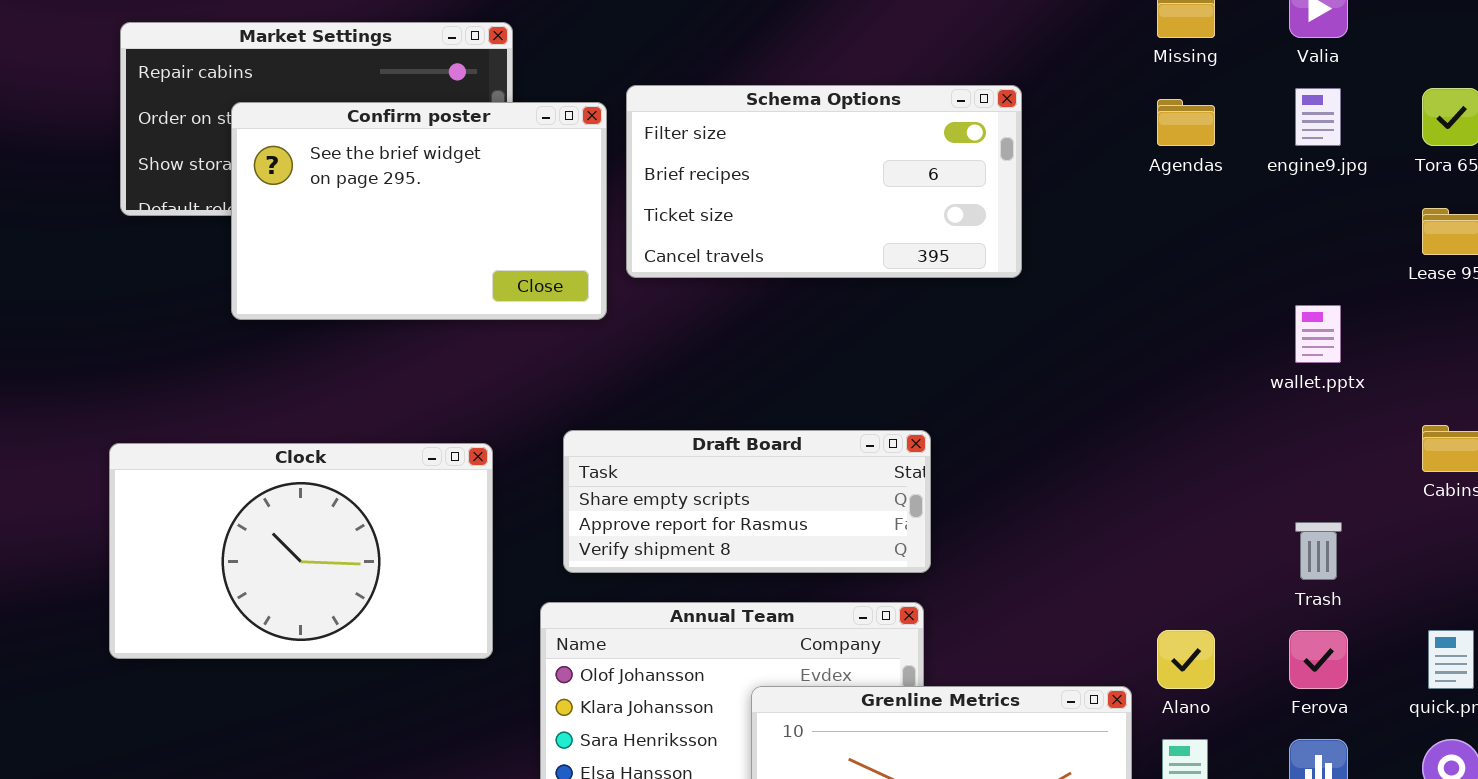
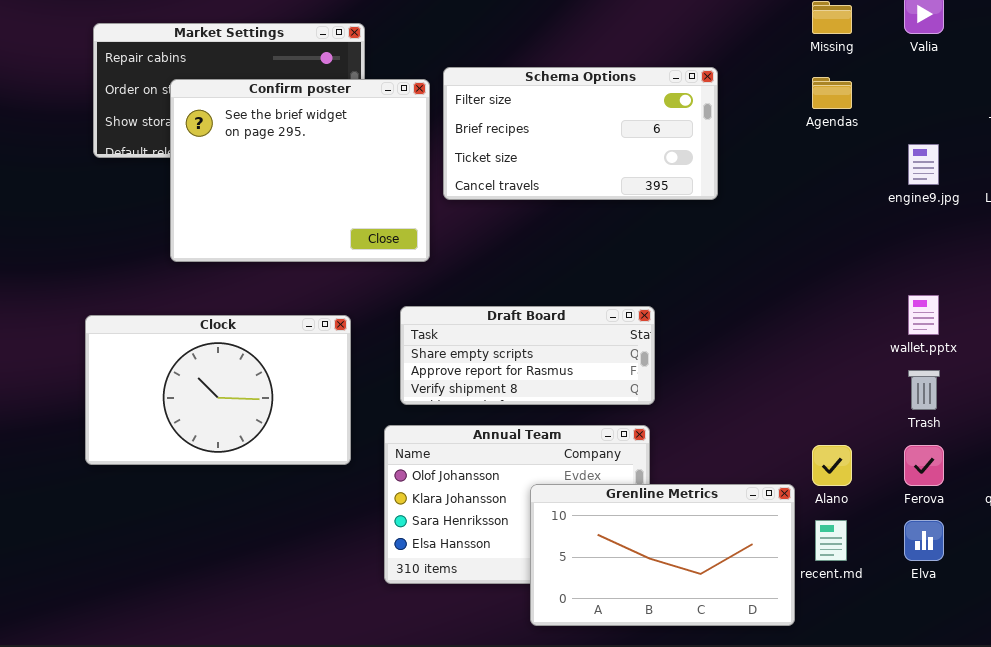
engine9.jpg: [1295,88,1341,146] -> [908,144,939,185], moved
Confirm poster: [231,102,607,320] -> [170,79,430,262], resized
wallet.pptx: [1295,305,1341,363] -> [908,295,939,335], moved

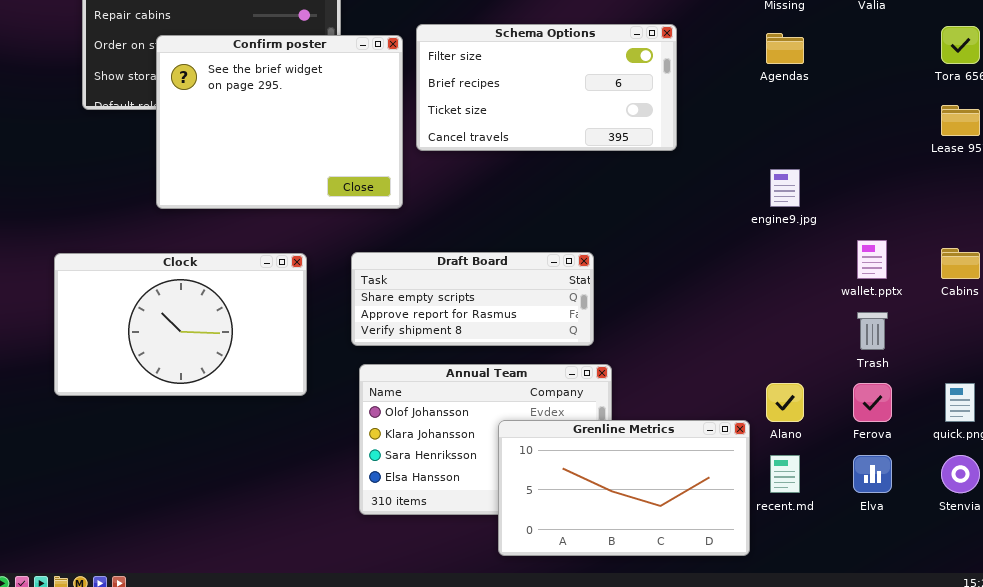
engine9.jpg: [908,144,939,185] -> [770,169,800,207], moved
Draft Board: [400,306,655,405] -> [351,252,594,346], moved
Clock: [85,315,351,465] -> [54,253,307,396], moved

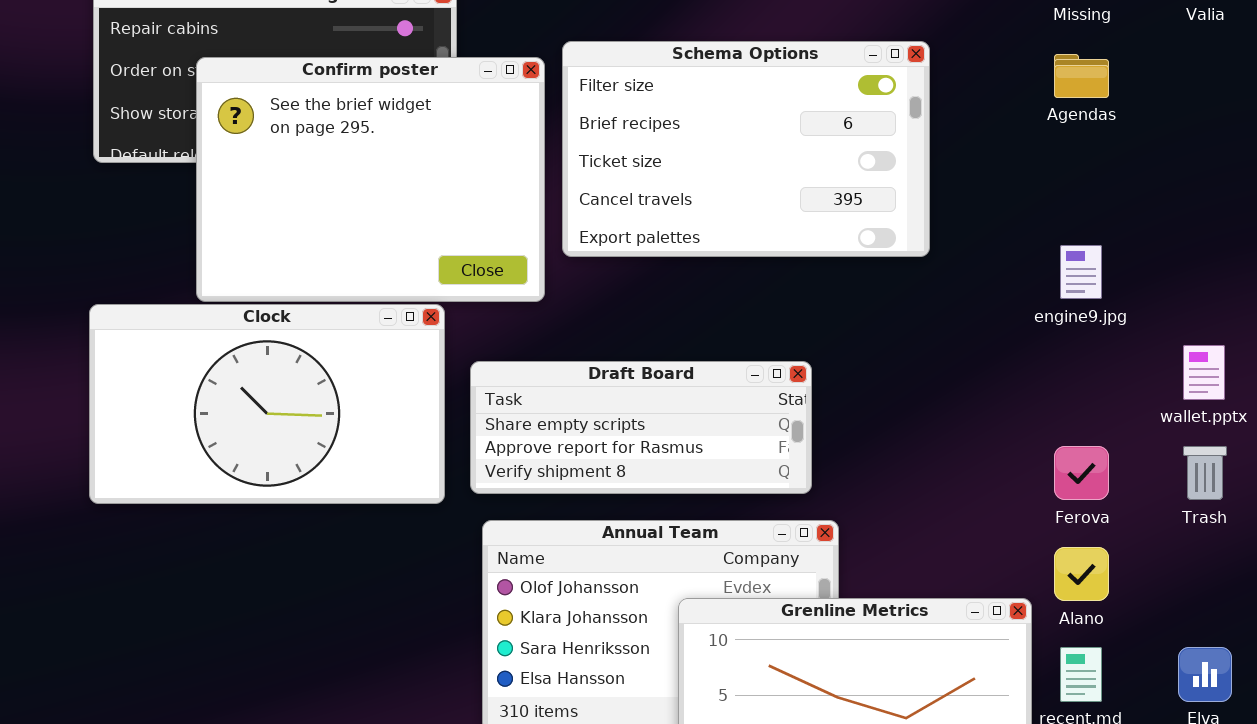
Schema Options: [416,24,677,151] -> [562,41,930,257], resized
Clock: [54,253,307,396] -> [89,304,445,504], moved
Ferova: [853,383,892,422] -> [1054,446,1109,500], moved

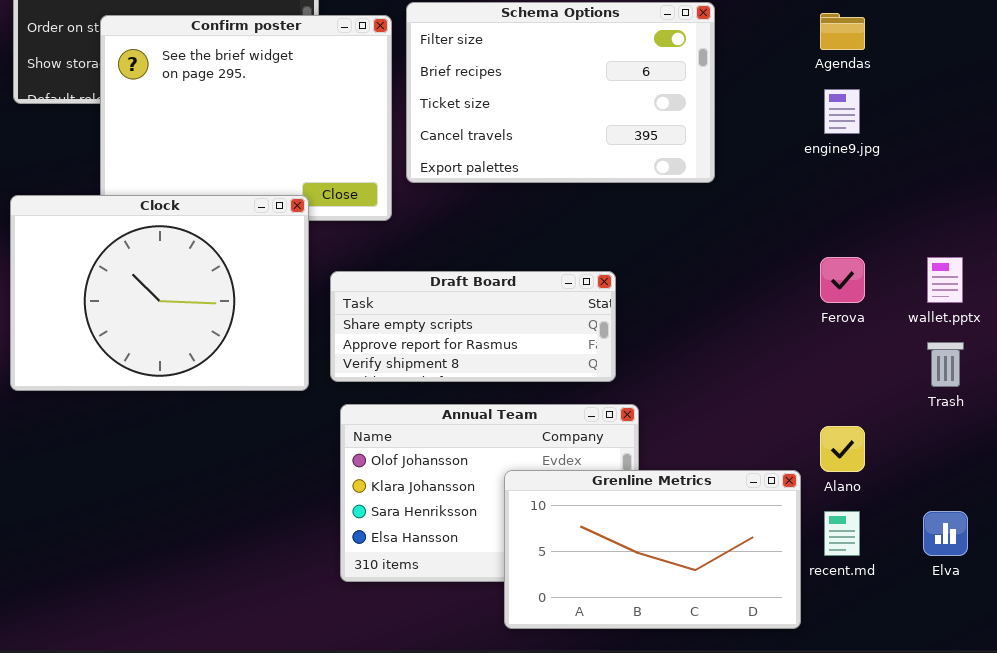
engine9.jpg: [1060,245,1102,299] -> [824,89,860,134], moved
Clock: [89,304,445,504] -> [10,195,309,391], resized
Ferova: [1054,446,1109,500] -> [820,257,865,303], moved

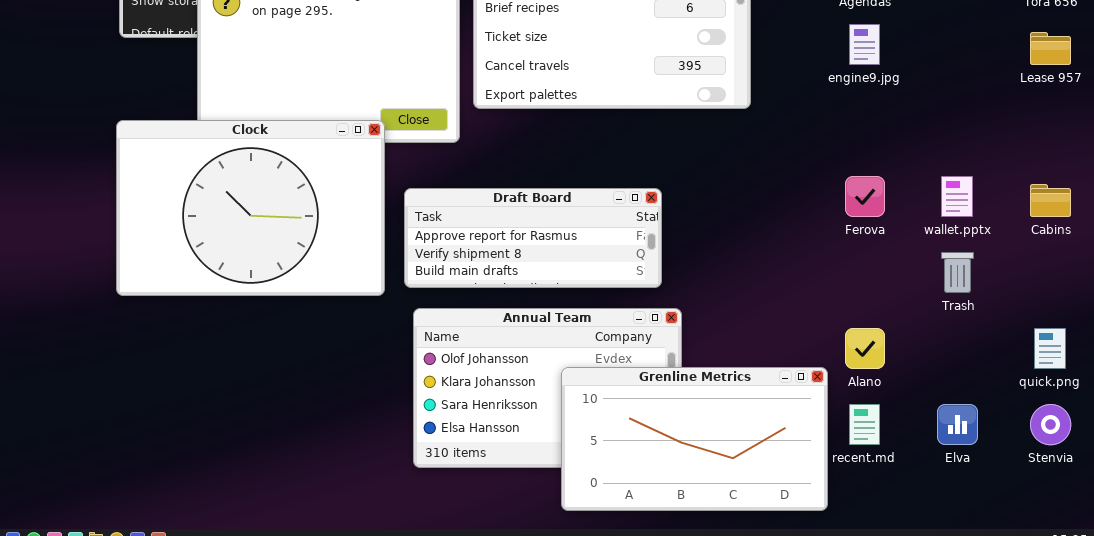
Draft Board: [330,271,616,382] -> [404,188,662,288], scrolled down 1 row

